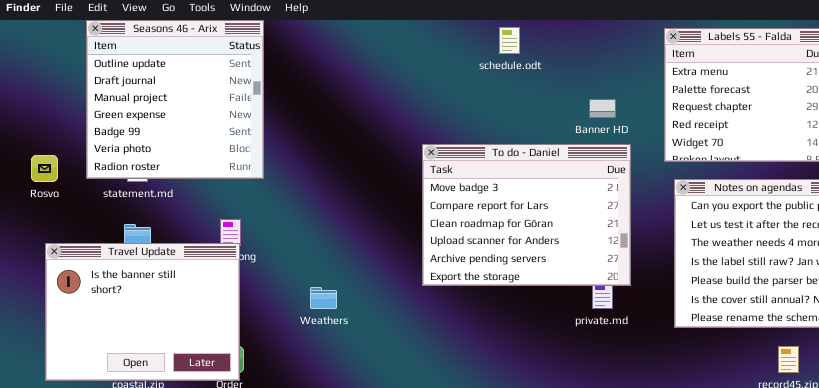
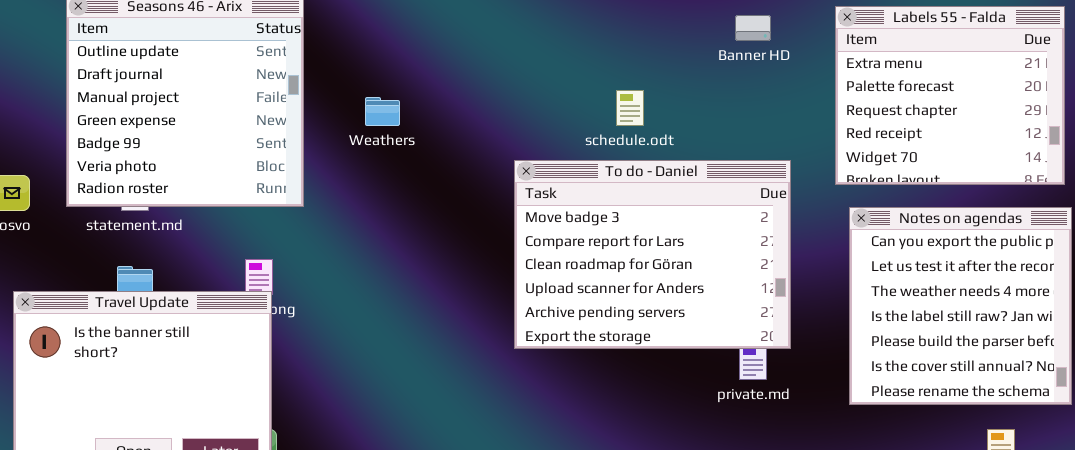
schedule.odt: [499,27,520,54] -> [616,90,644,126], moved
Banner HD: [589,99,616,118] -> [735,15,771,41], moved
Weathers: [310,287,337,309] -> [365,97,400,126], moved

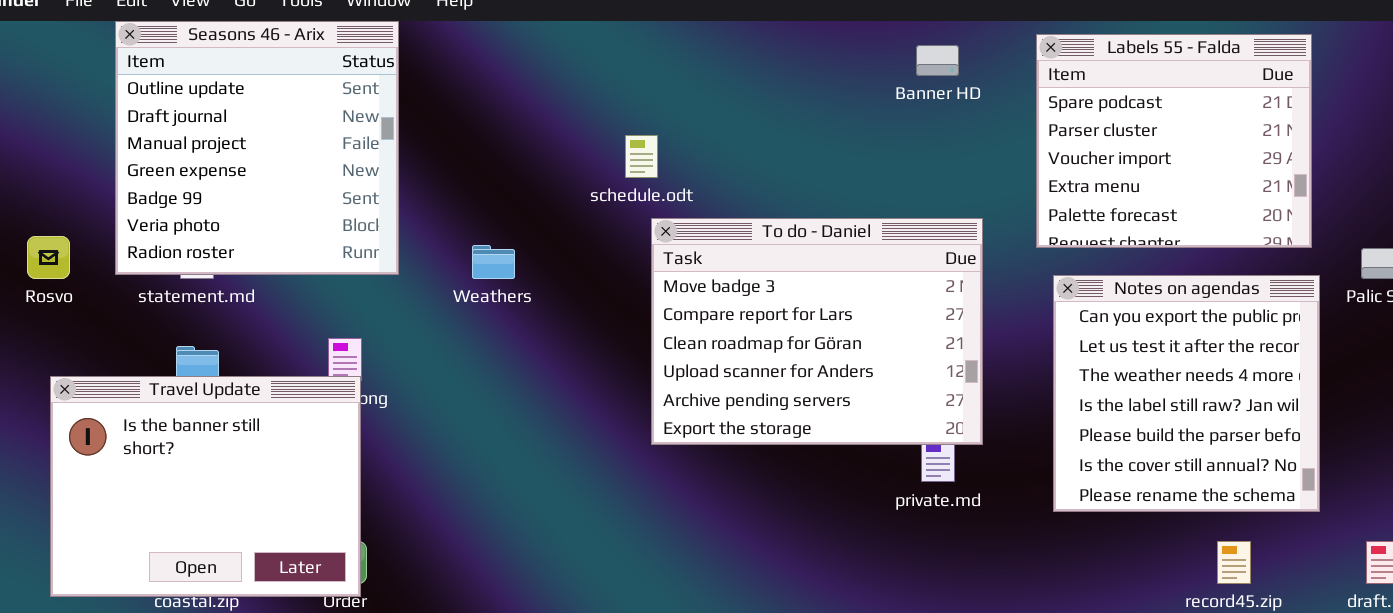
Labels 55 - Falda: [835,6,1065,185] -> [1036,34,1312,248], scrolled up 3 rows
schedule.odt: [616,90,644,126] -> [625,135,658,178], moved
Weathers: [365,97,400,126] -> [472,245,515,279], moved

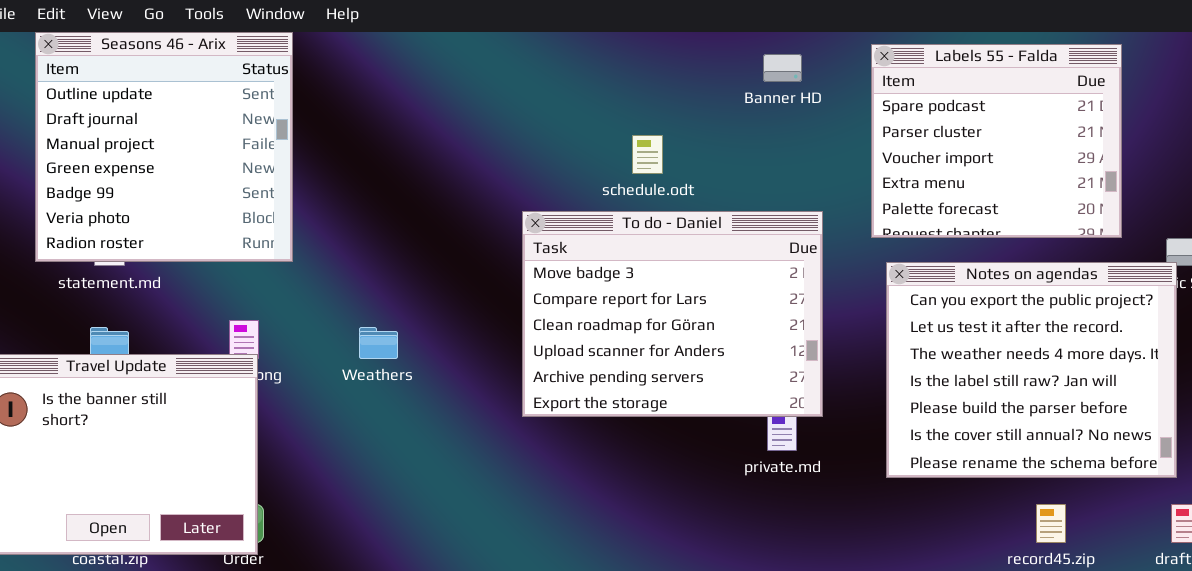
schedule.odt: [625,135,658,178] -> [632,135,663,174], moved
Weathers: [472,245,515,279] -> [359,327,398,359], moved
Notes on agendas: [1053,275,1320,512] -> [886,262,1177,478], resized

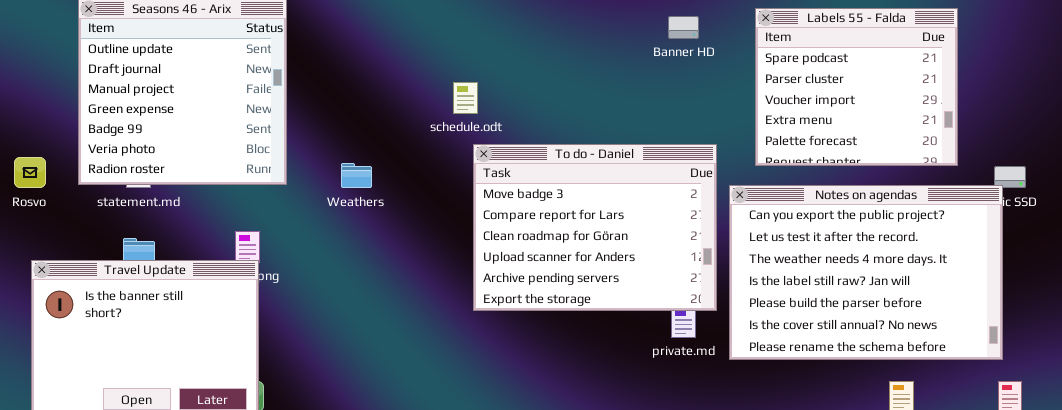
schedule.odt: [632,135,663,174] -> [453,82,478,114], moved
Notes on agendas: [886,262,1177,478] -> [729,185,1003,360], resized
Weathers: [359,327,398,359] -> [341,163,372,188], moved

